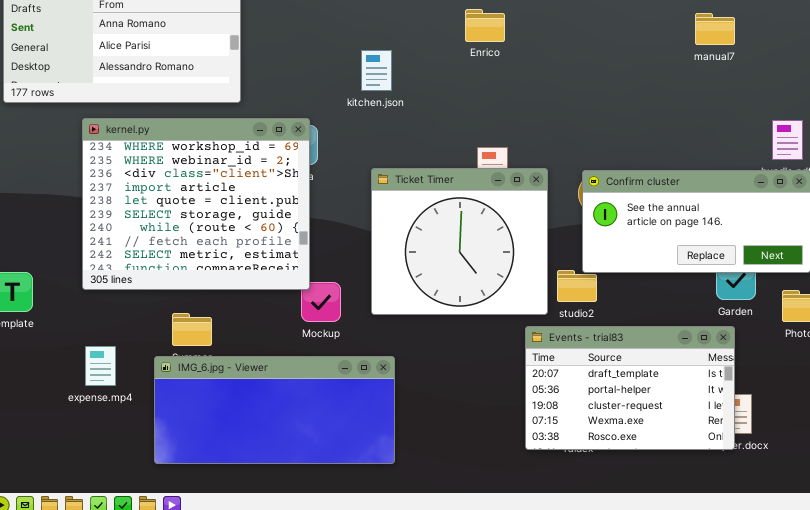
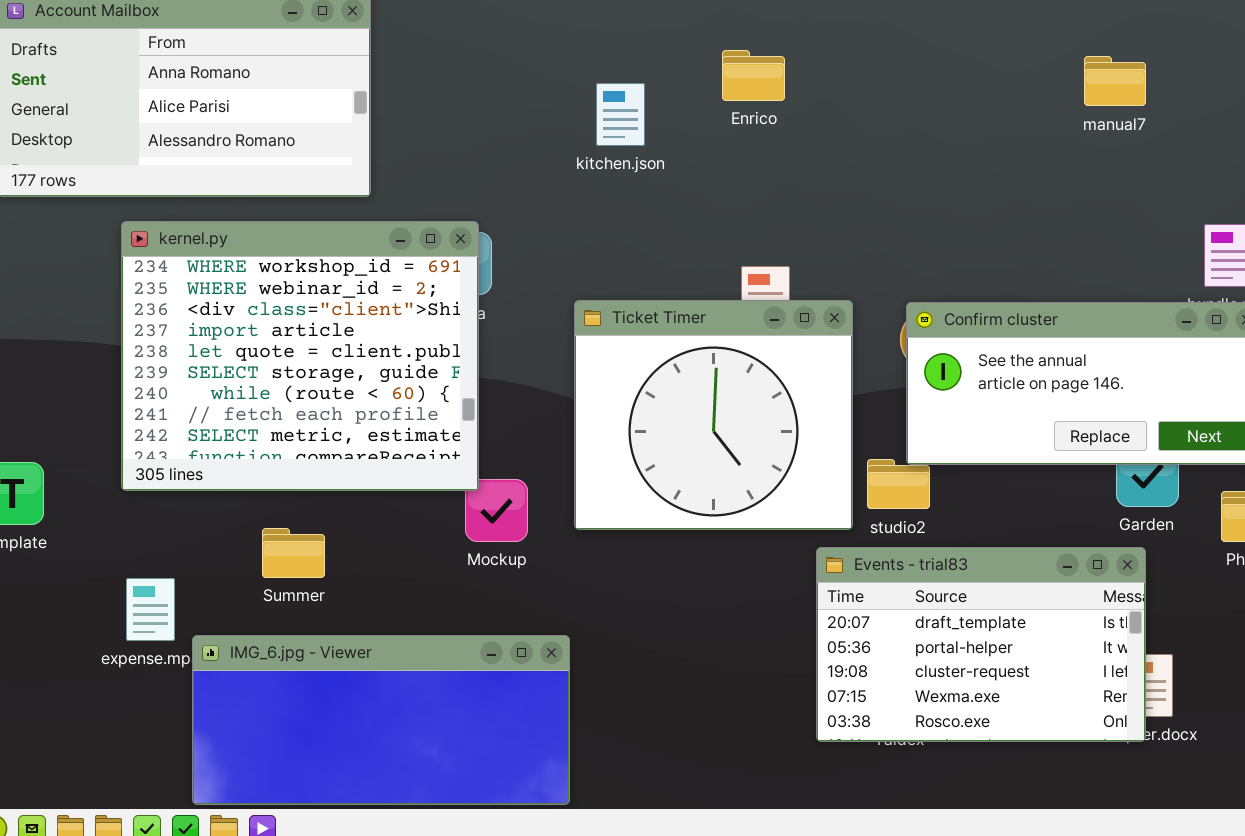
kitchen.json: [361,50,392,91] -> [596,83,645,146], moved
IMG_6.jpg - Viewer: [154,356,395,464] -> [192,635,570,805], moved

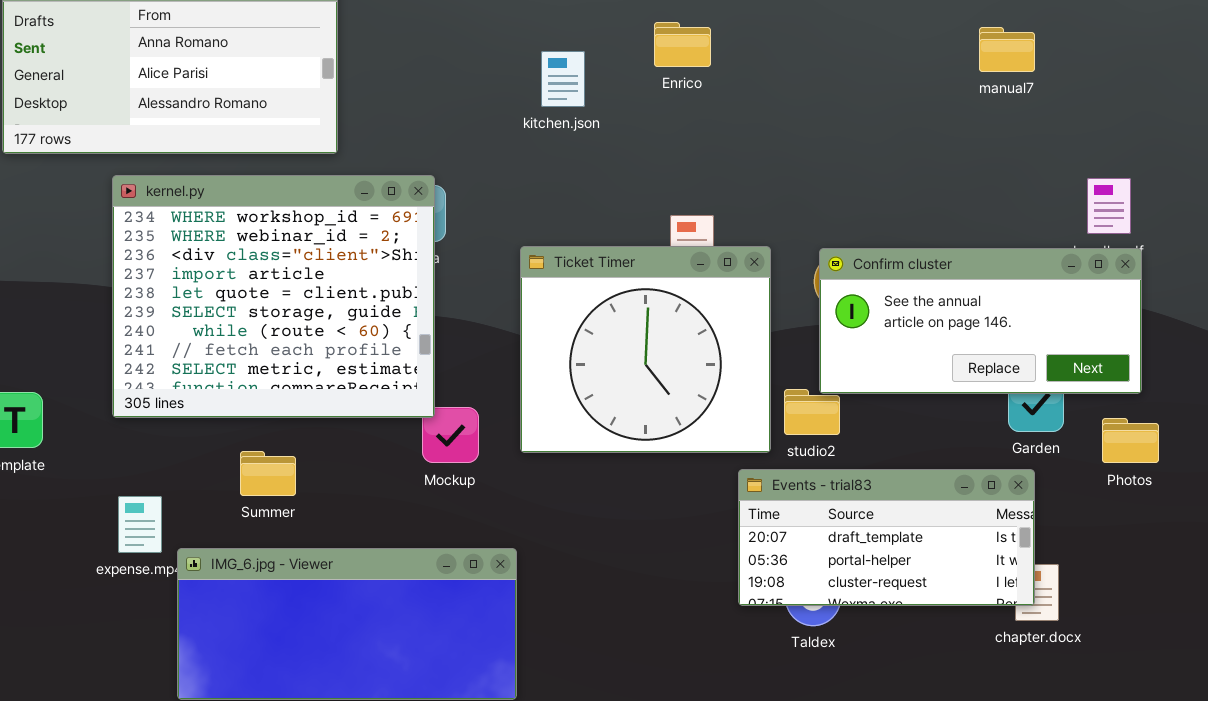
Events - trial83: [816,547,1146,742] -> [738,469,1035,606], resized

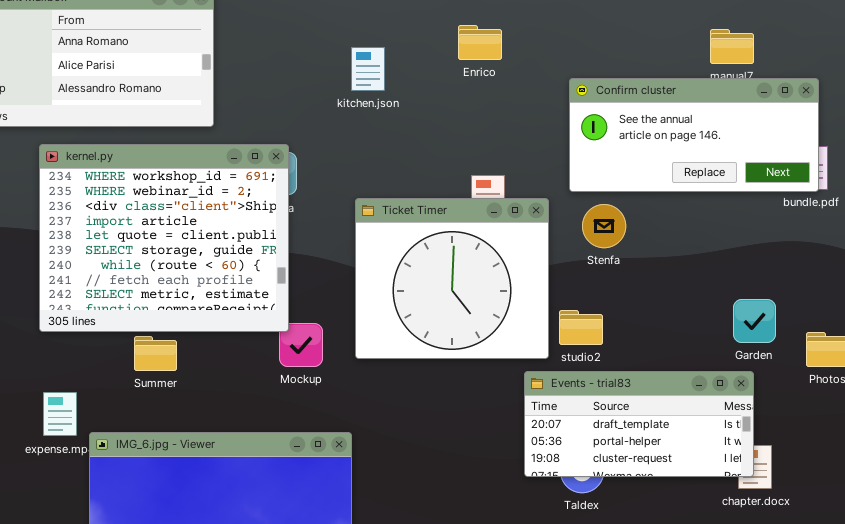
kitchen.json: [541,51,585,107] -> [351,47,385,91], moved
Confirm cluster: [819,248,1142,394] -> [569,78,819,192], moved
Summer: [240,451,296,496] -> [134,336,177,371], moved

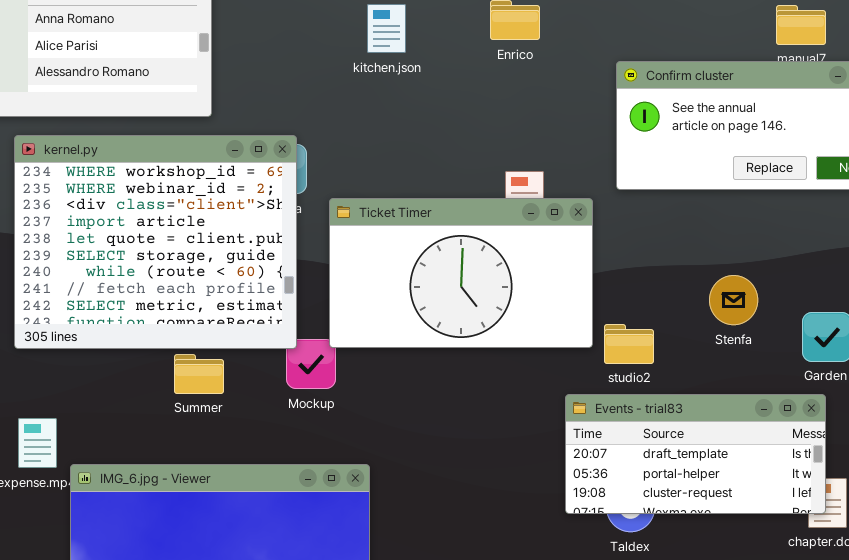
kitchen.json: [351,47,385,91] -> [367,4,406,53], moved
Ticket Timer: [355,198,549,359] -> [329,198,593,348], resized
Stenfa: [582,204,626,248] -> [709,275,758,325], moved
Summer: [134,336,177,371] -> [174,354,224,394], moved

